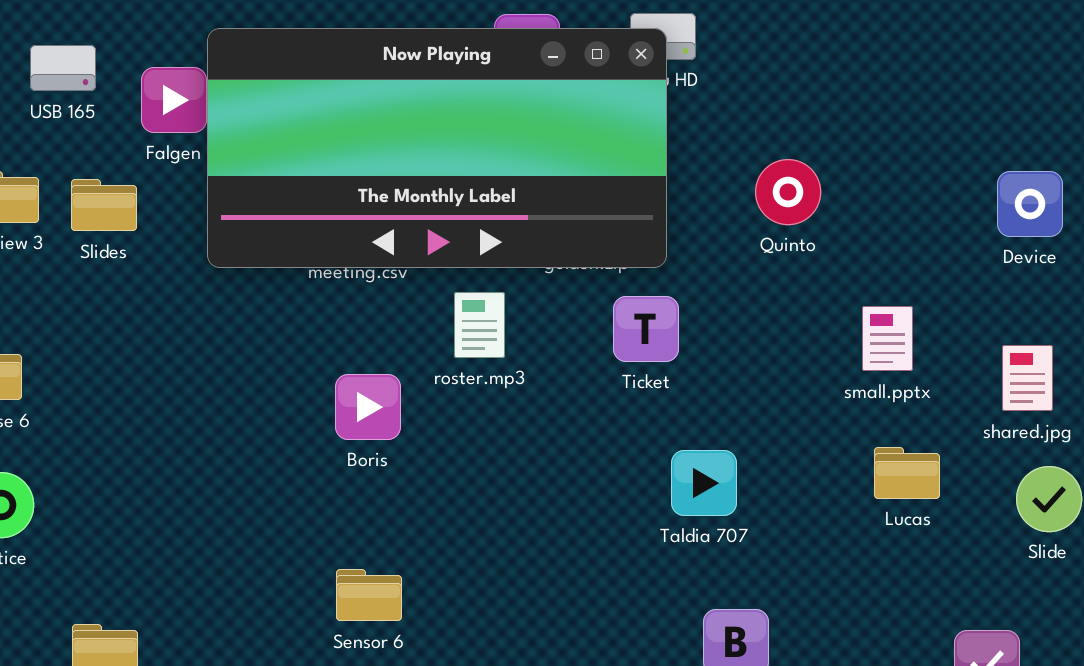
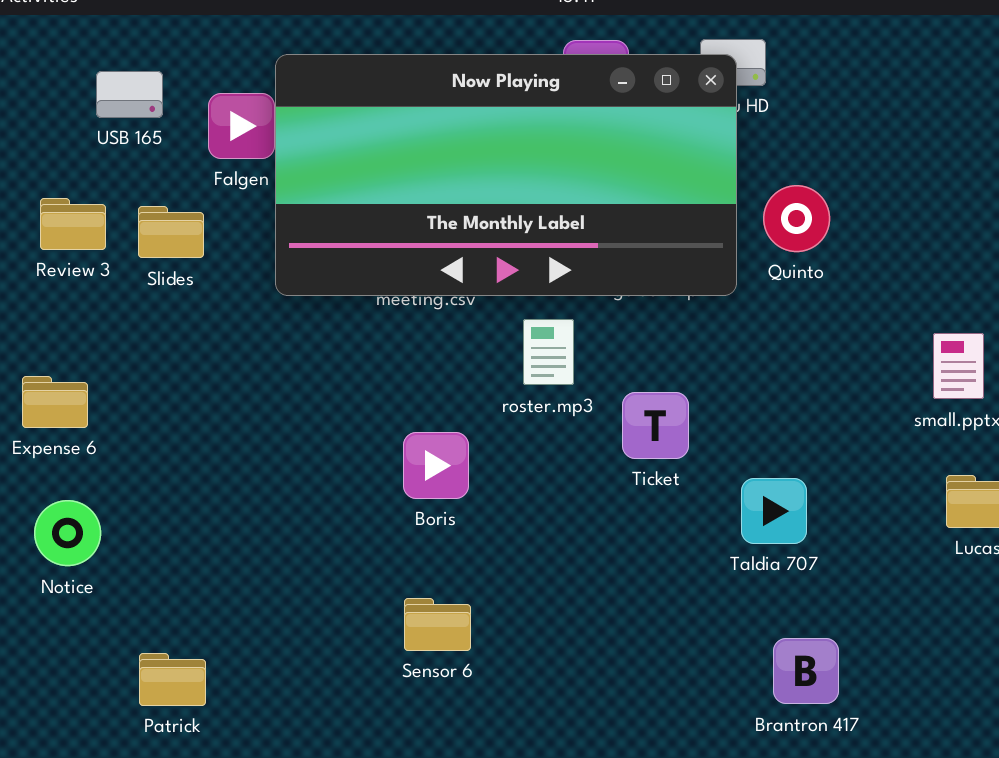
Quinto: [755,159,821,225] -> [763,185,830,252], moved
Ticket: [613,296,679,362] -> [622,392,689,459], moved
Boris: [335,374,401,440] -> [403,432,469,499], moved

